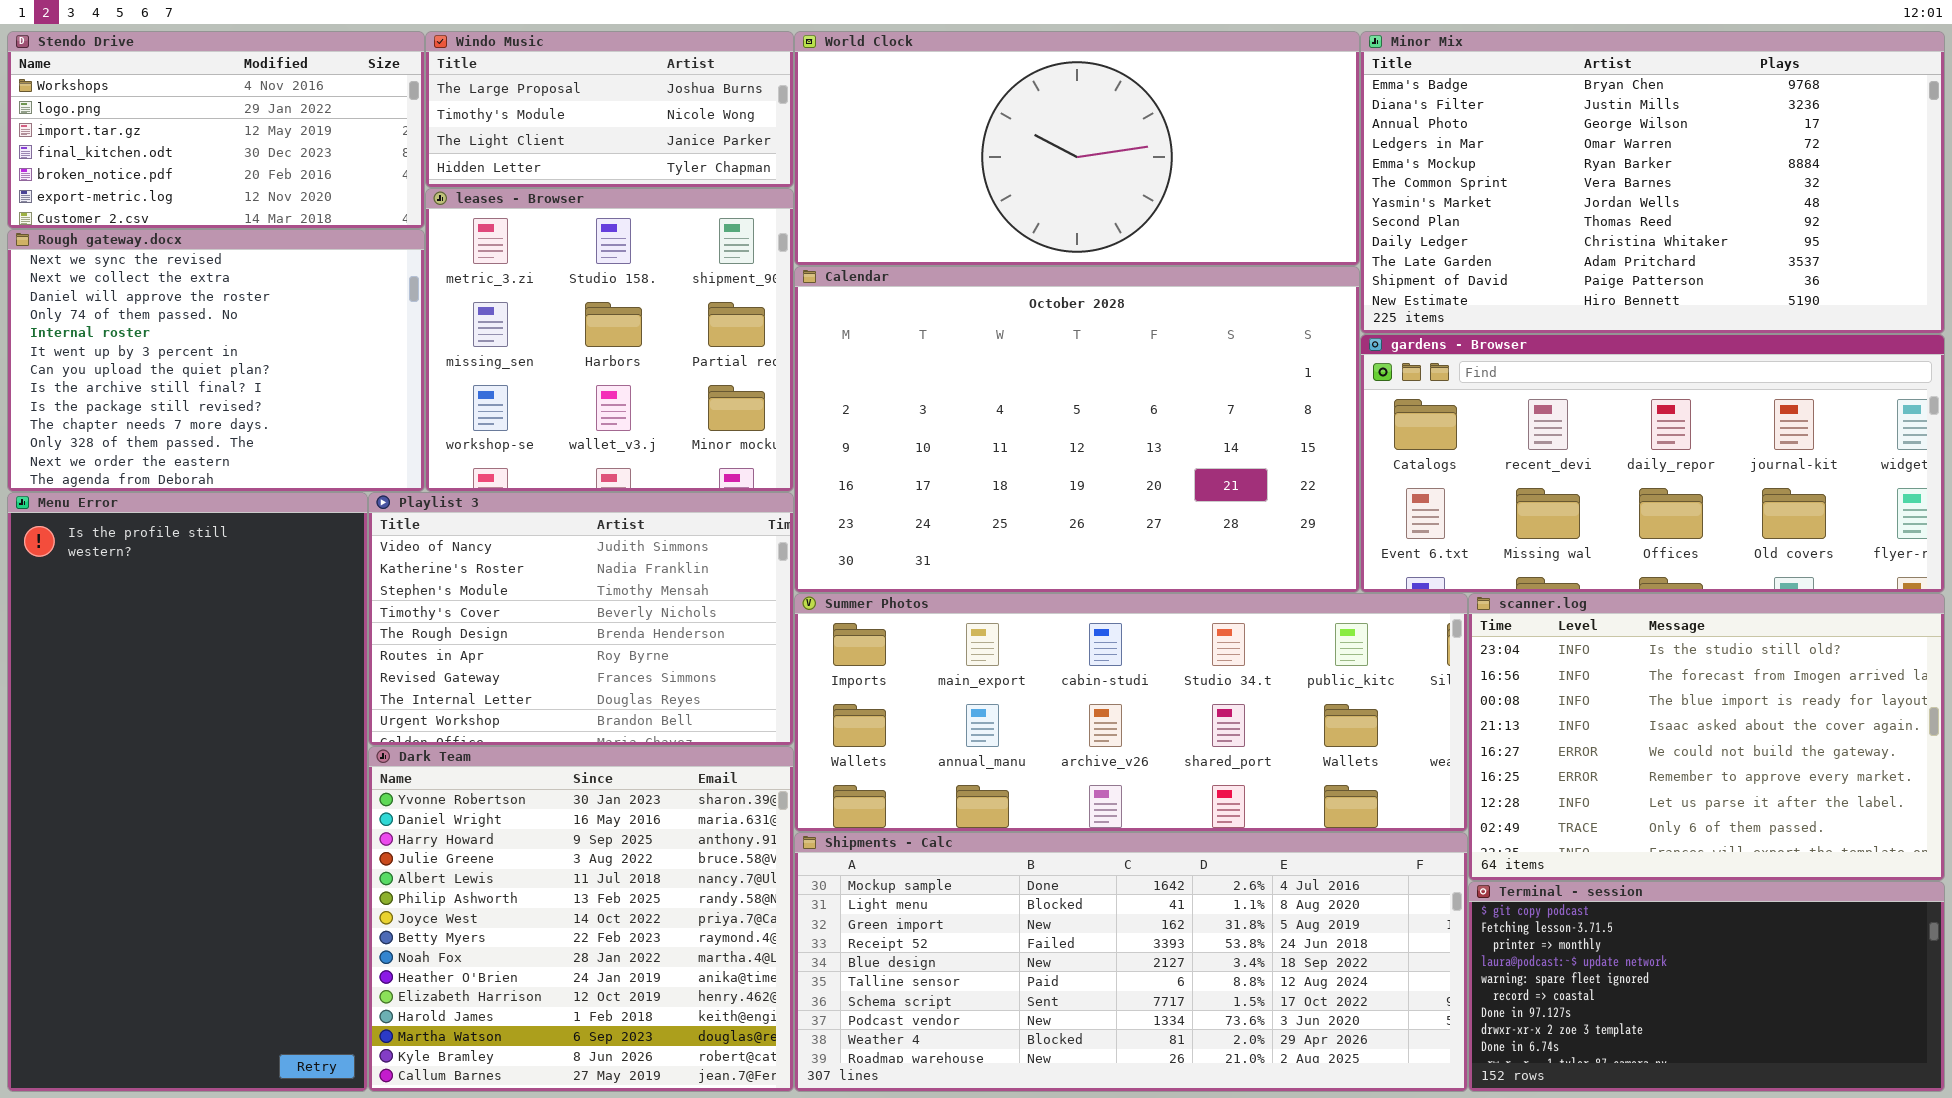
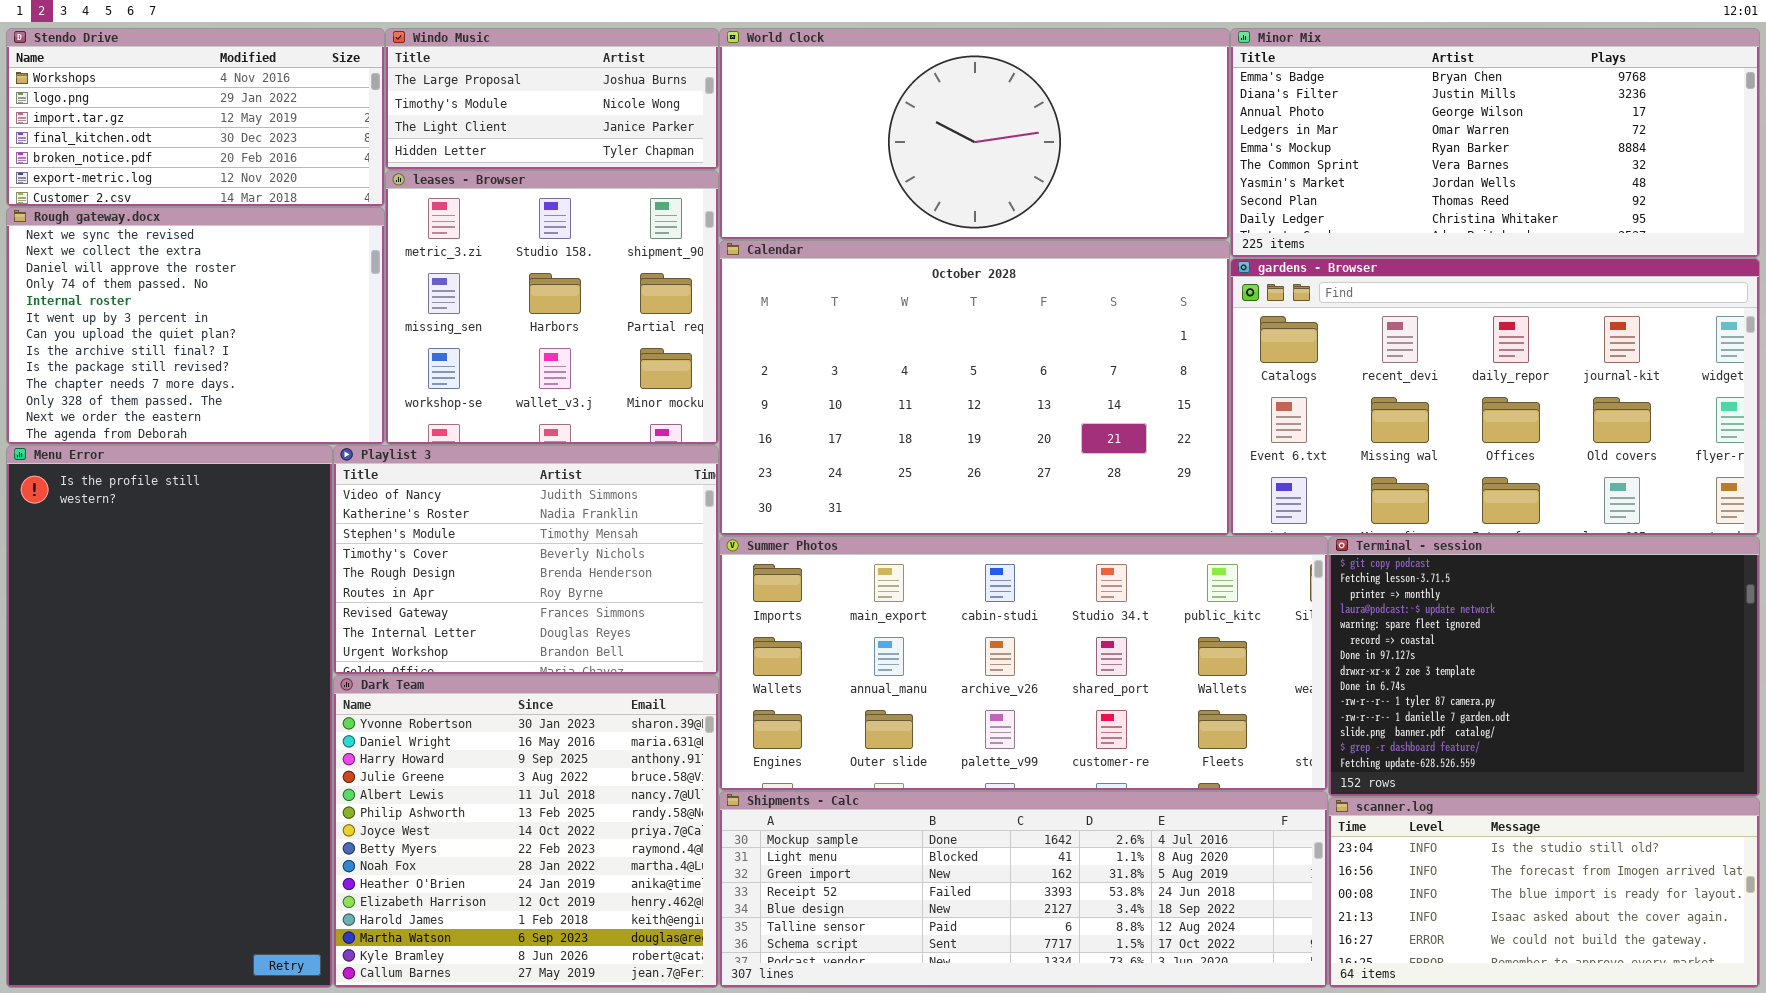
Minor Mix: [1360,31,1945,334] -> [1230,28,1760,258], resized
gardens - Browser: [1360,334,1945,593] -> [1230,258,1760,536], resized
Summer Photos: [794,593,1468,832] -> [719,536,1328,791], resized
scanner.log: [1468,593,1945,881] -> [1328,797,1760,988], moved, resized
Shipments - Calc: [794,832,1468,1092] -> [719,791,1328,988], resized
Terminal - session: [1468,881,1945,1092] -> [1328,536,1760,797], moved, resized

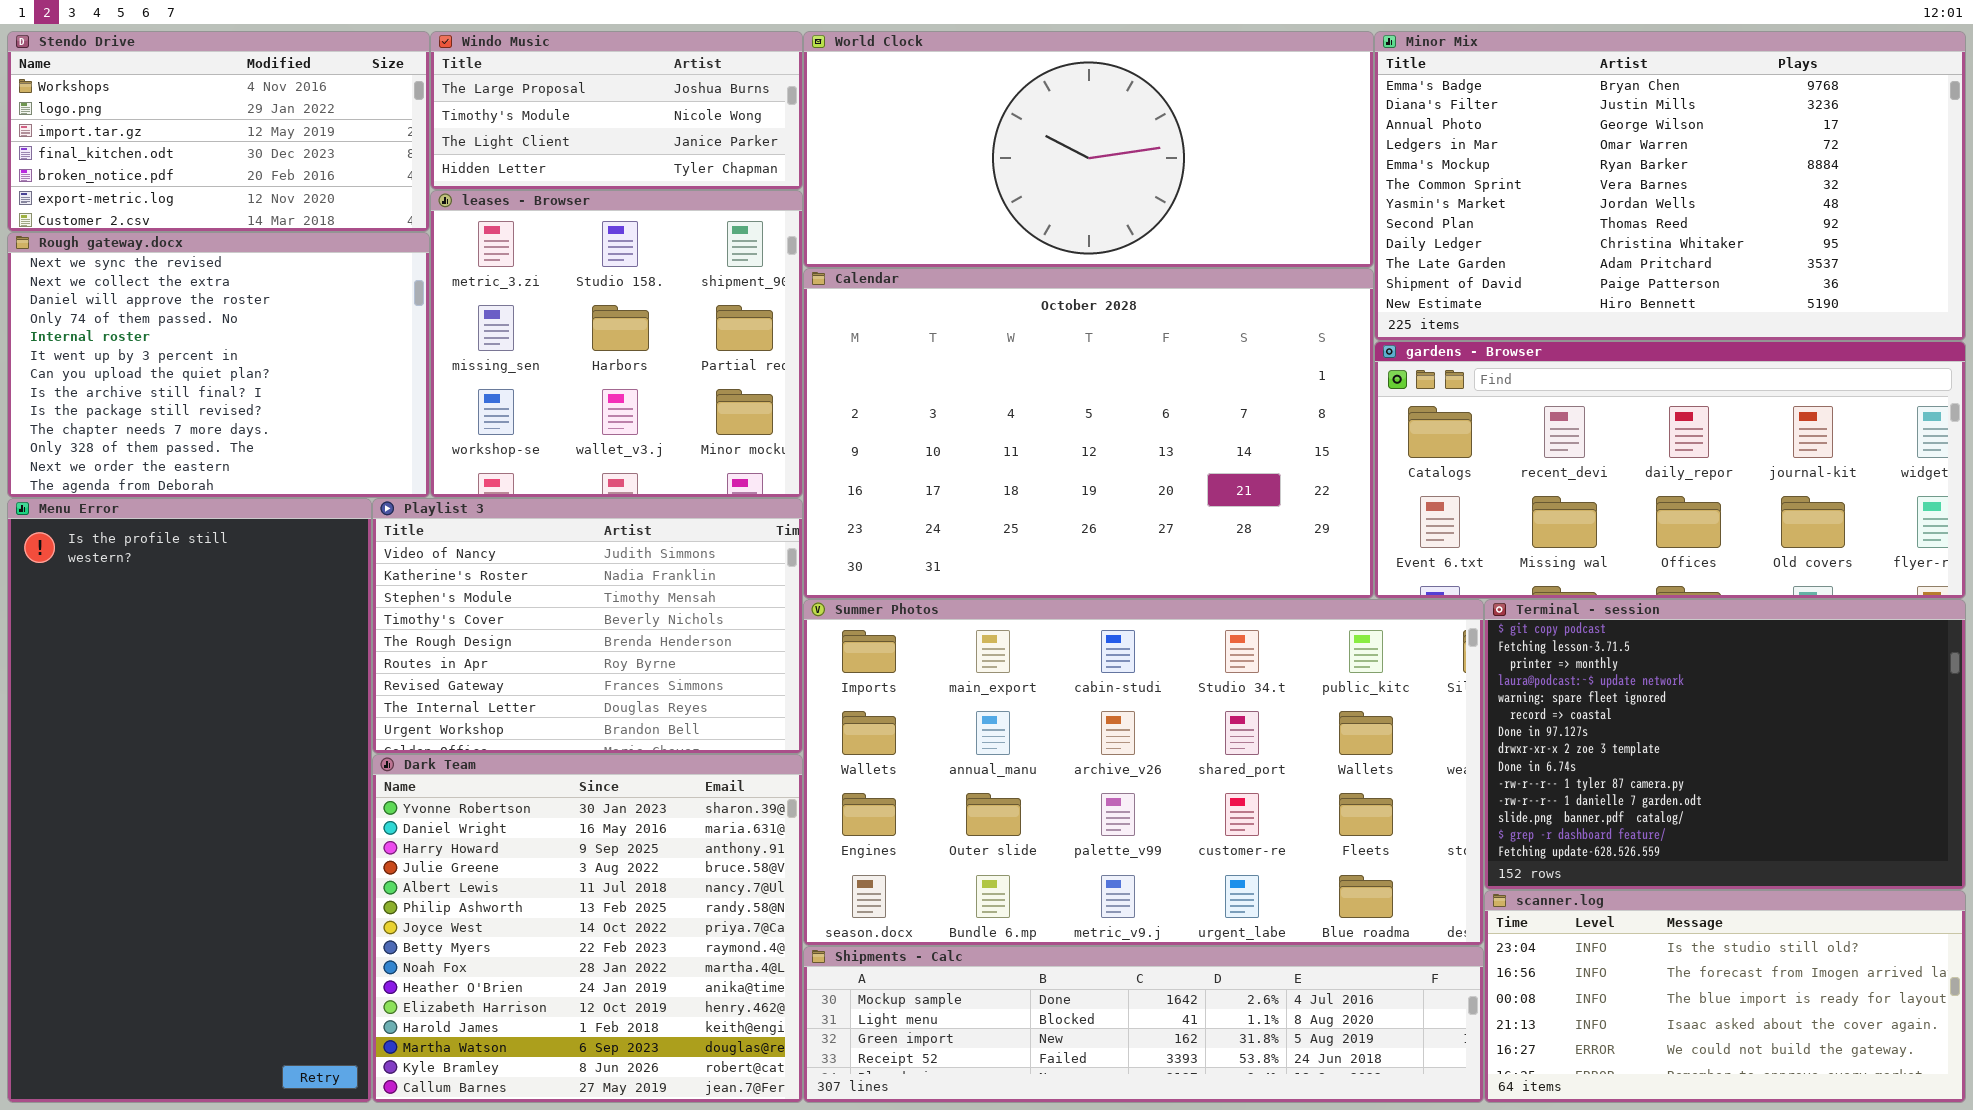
Minor Mix: [1230,28,1760,258] -> [1374,31,1966,341], resized
gardens - Browser: [1230,258,1760,536] -> [1374,341,1966,599], resized
Summer Photos: [719,536,1328,791] -> [803,599,1484,946], resized
Shipments - Calc: [719,791,1328,988] -> [803,946,1484,1103], resized

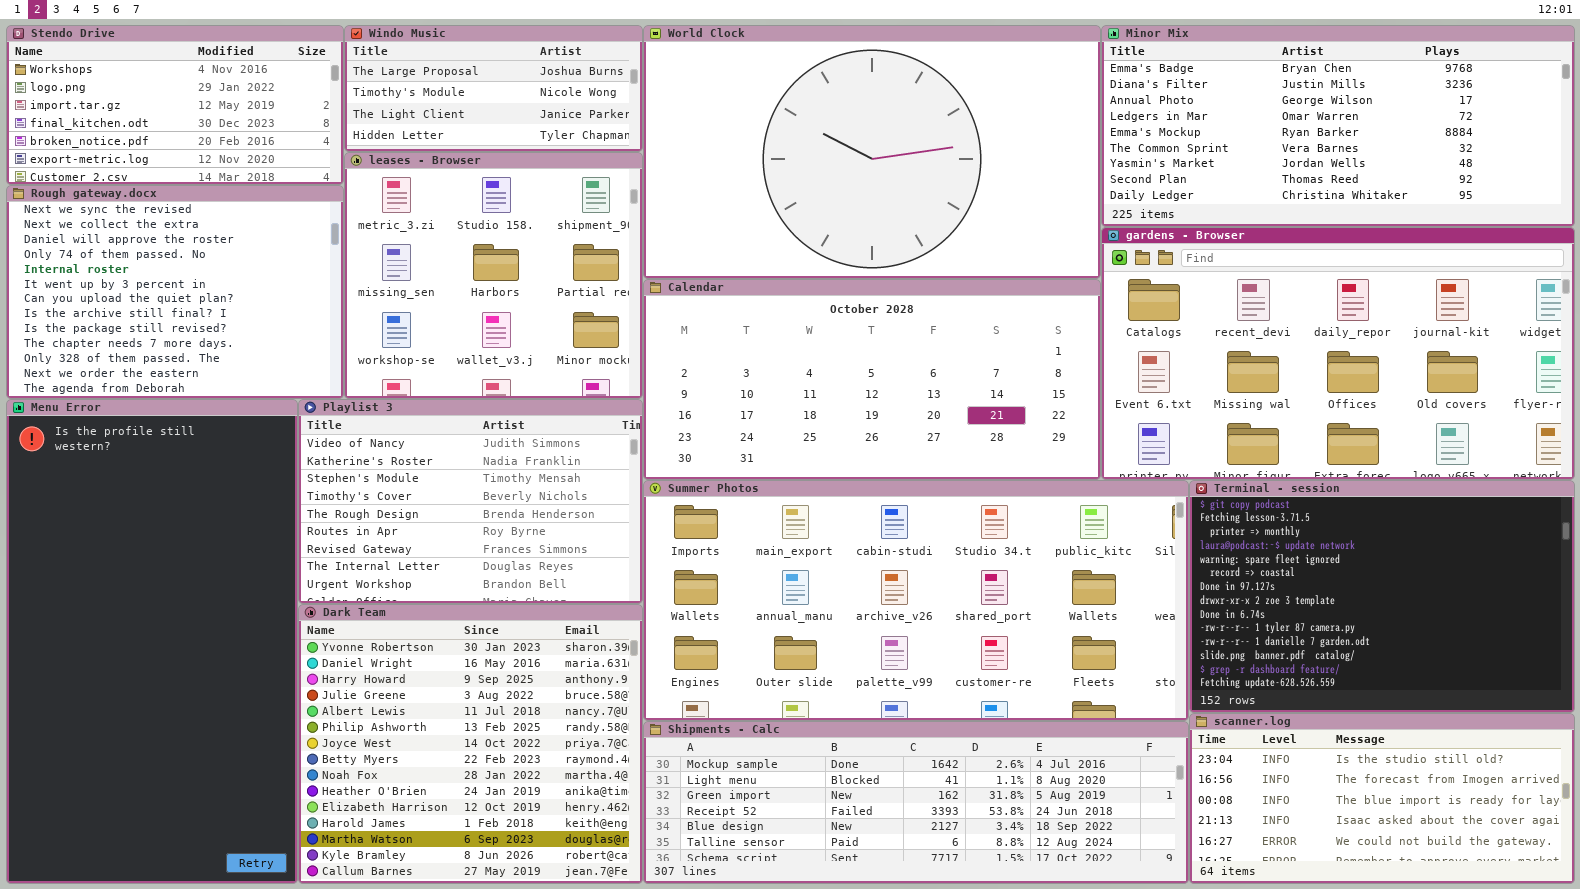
World Clock: [803,31,1374,268] -> [643,25,1101,279], resized
Minor Mix: [1374,31,1966,341] -> [1101,25,1575,227], resized
Calendar: [803,268,1374,599] -> [643,279,1101,480], resized
gardens - Browser: [1374,341,1966,599] -> [1101,227,1575,480], resized
Summer Photos: [803,599,1484,946] -> [643,480,1189,721], resized
Shipments - Calc: [803,946,1484,1103] -> [643,721,1189,884], resized

